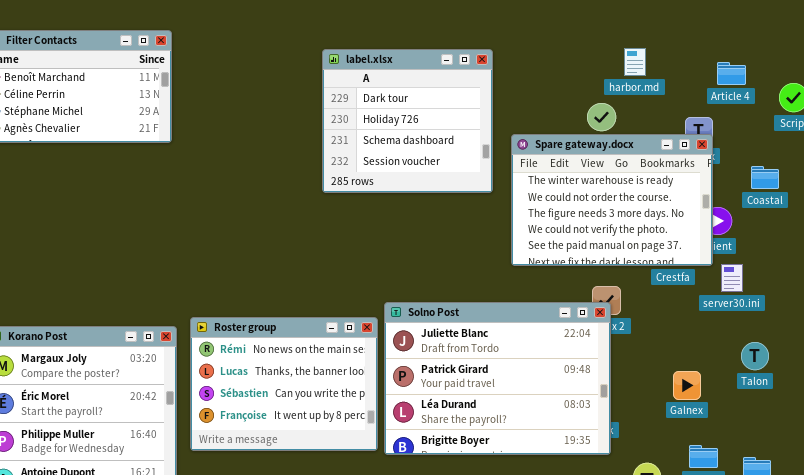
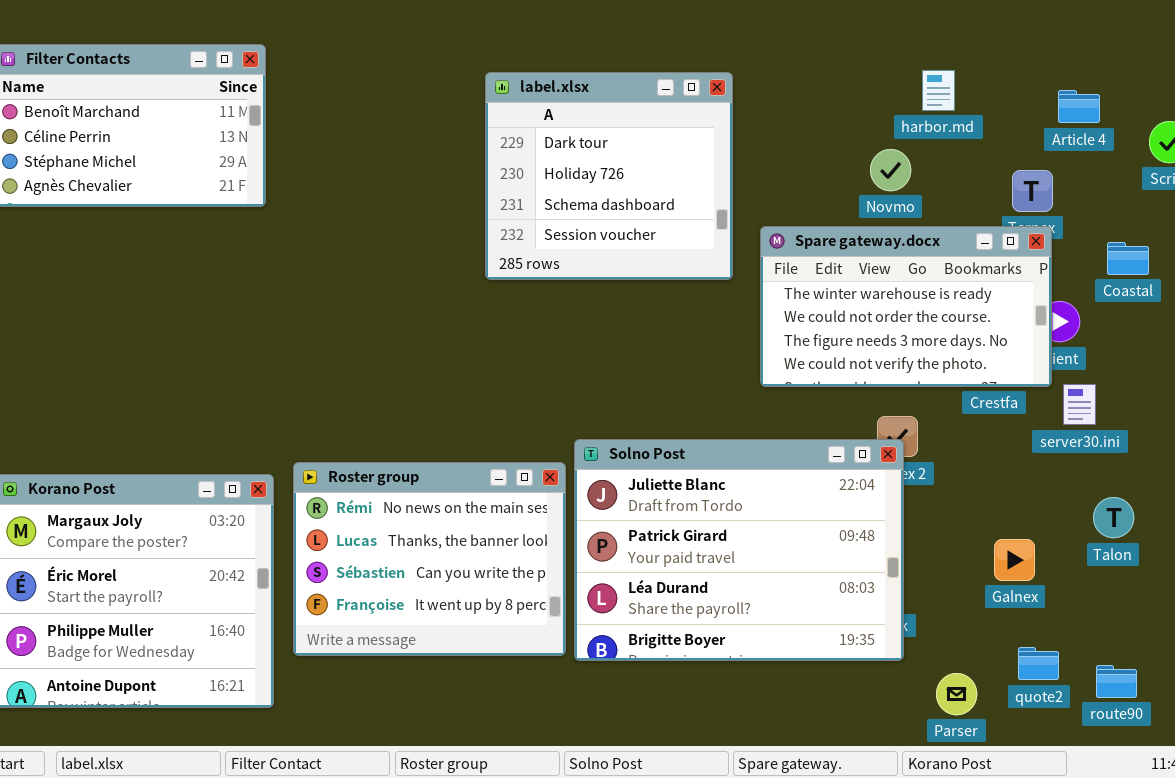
Spare gateway.docx: [511,134,713,266] -> [760,226,1052,387], resized

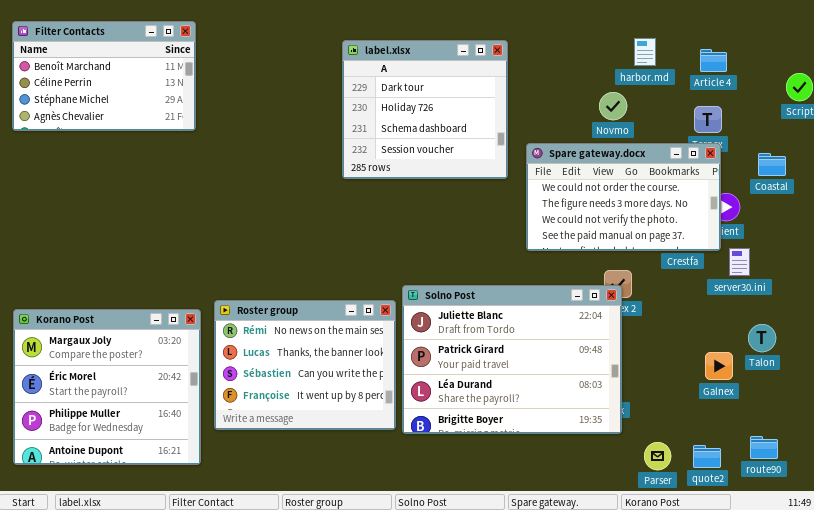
Article 4: [1058,90,1100,123] -> [700,49,727,72], moved
Spare gateway.docx: [760,226,1052,387] -> [526,143,721,251], scrolled down 1 row
Galnex: [994,539,1035,581] -> [705,352,733,380], moved
quote2: [1018,647,1059,680] -> [693,445,721,468], moved

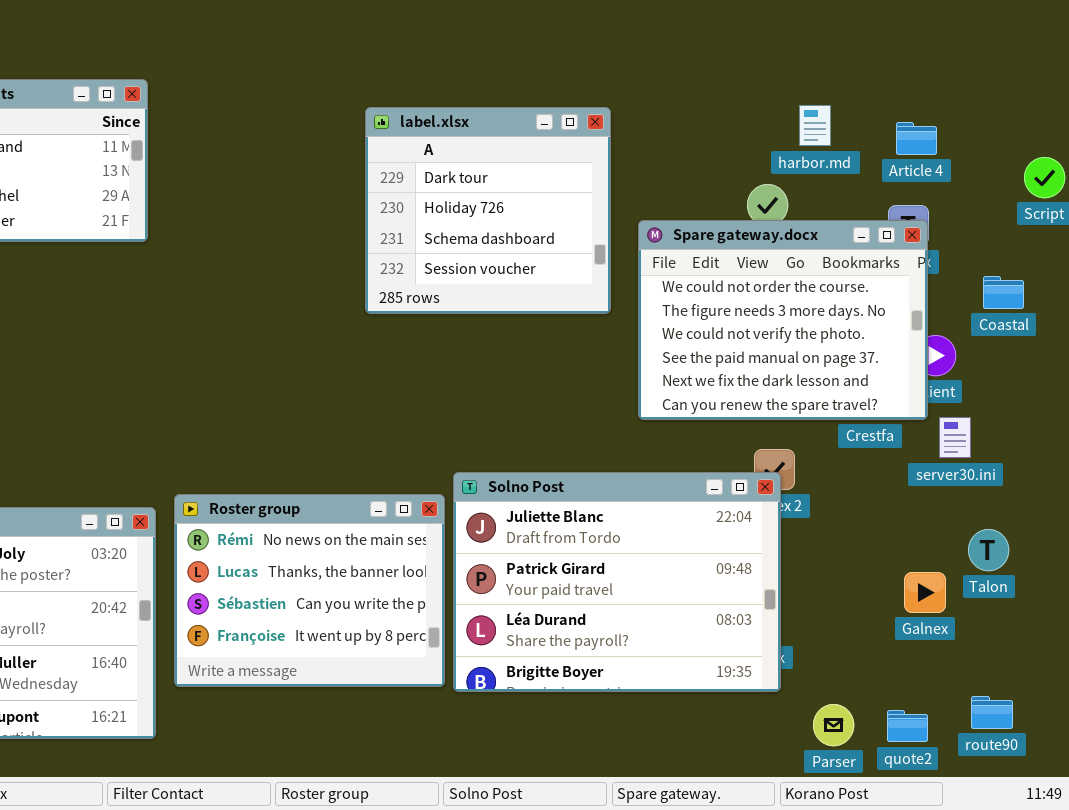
Spare gateway.docx: [526,143,721,251] -> [638,220,928,420], resized

